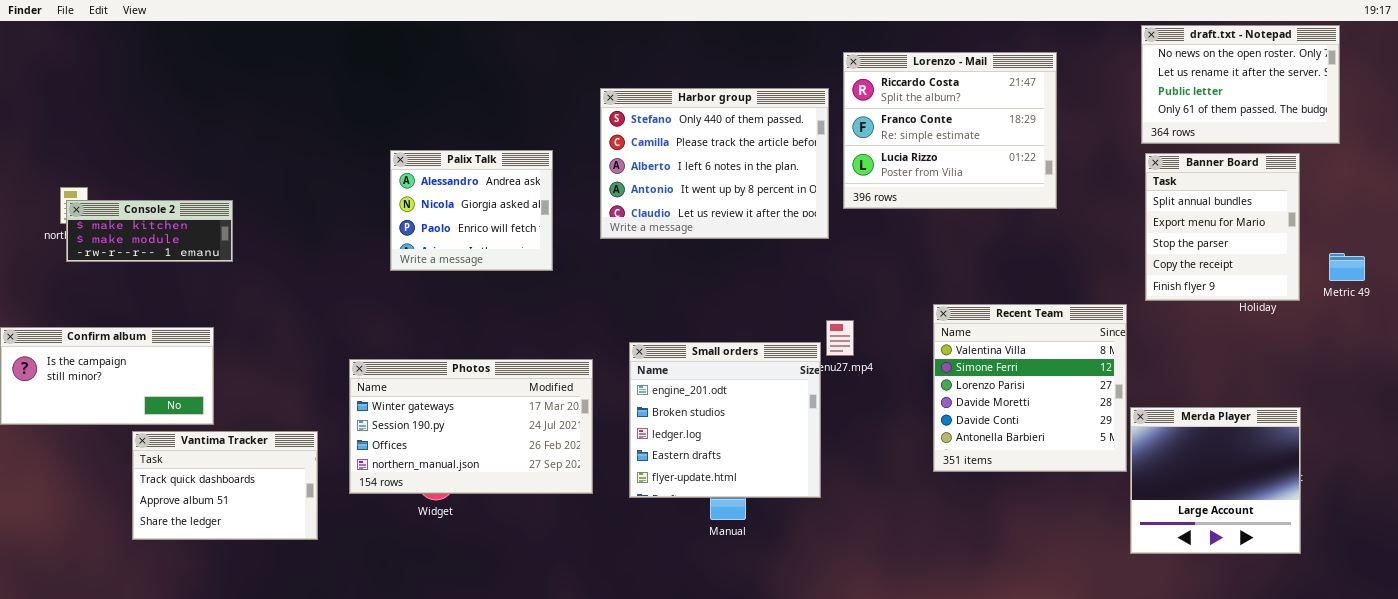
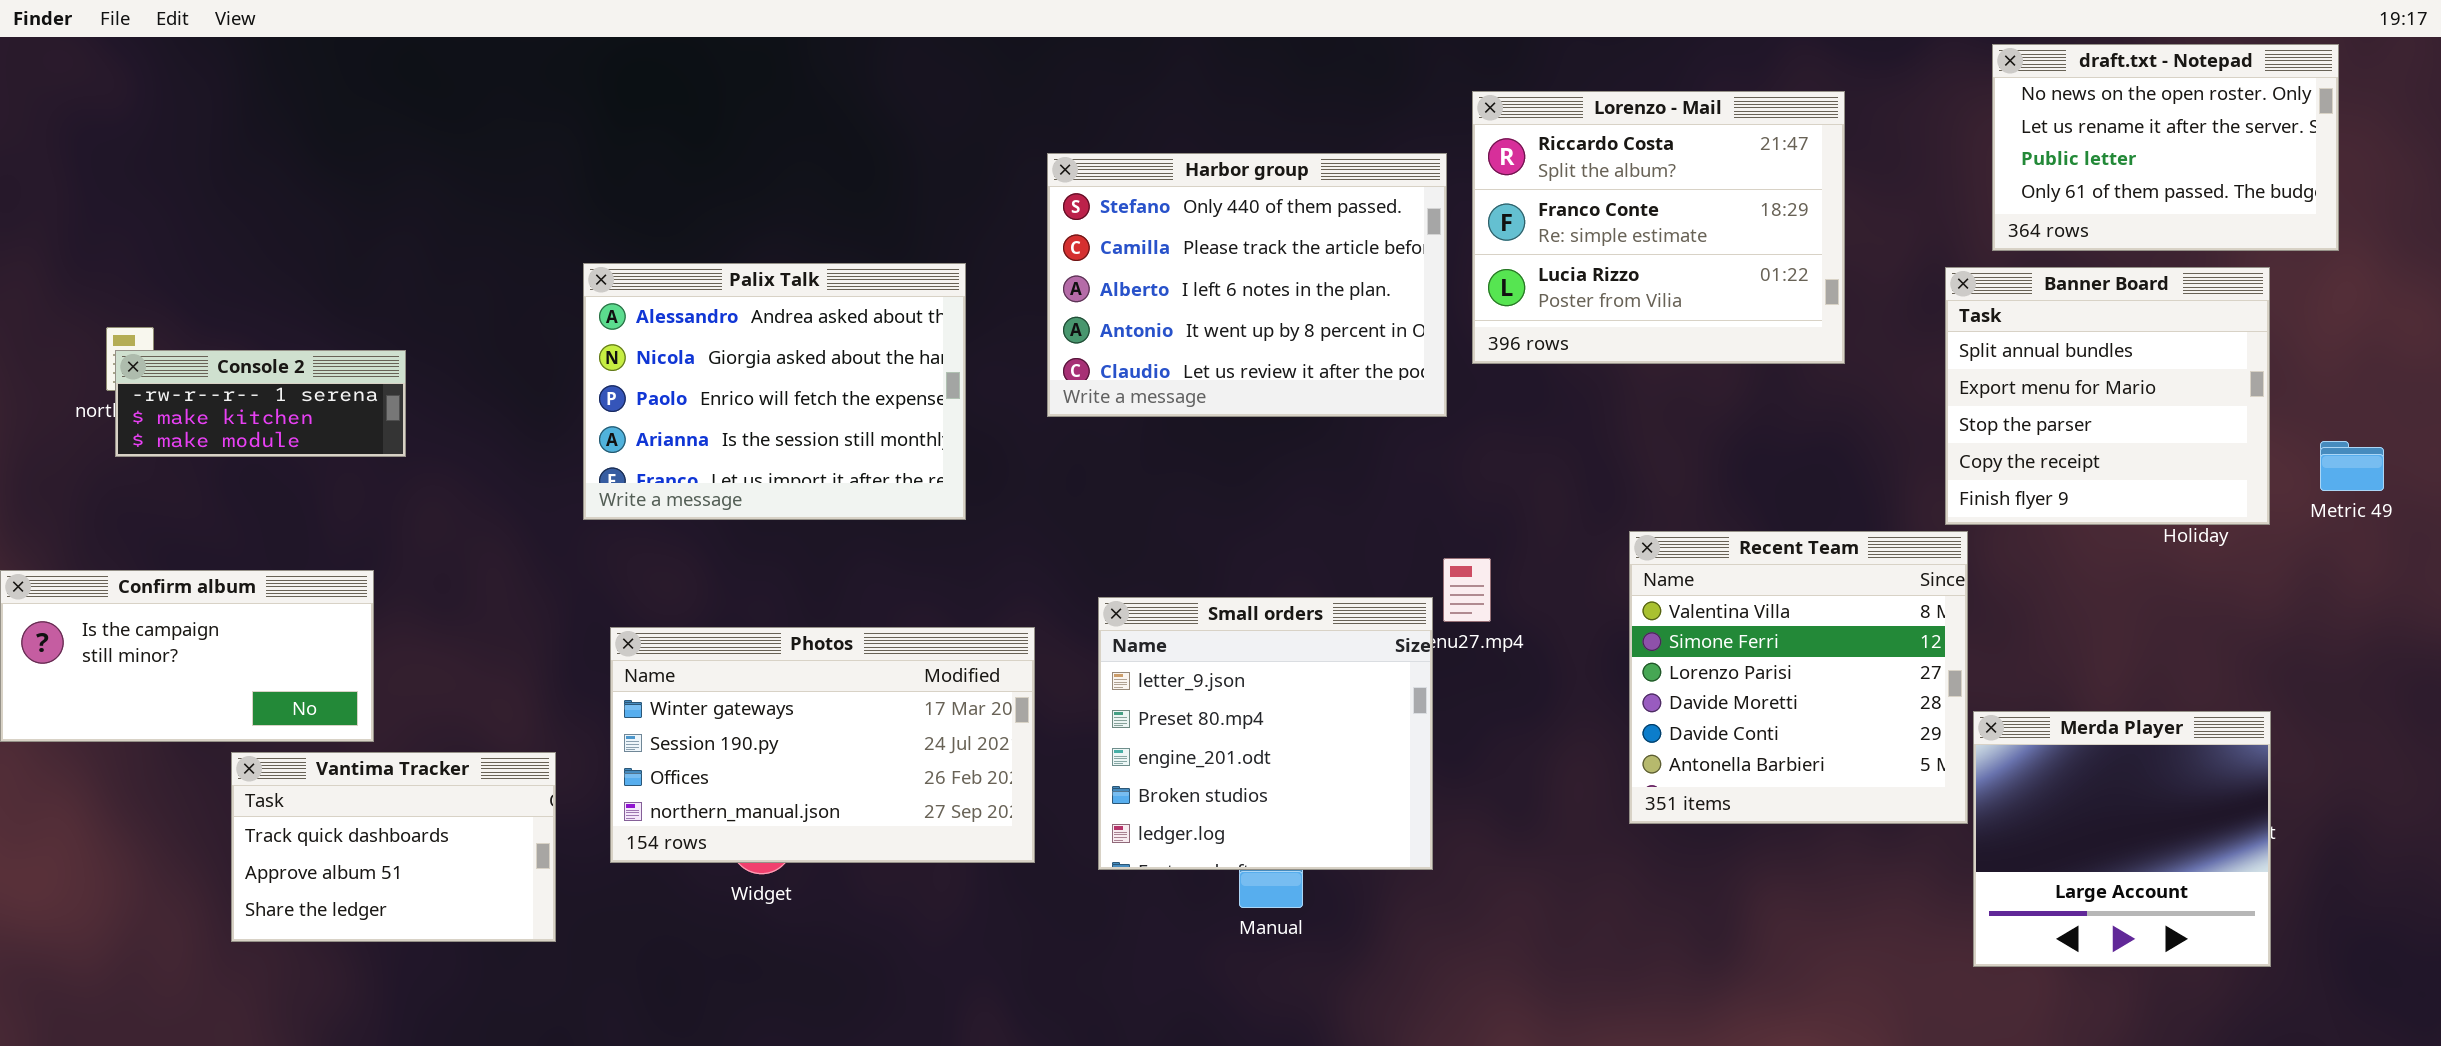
Palix Talk: [390,150,553,271] -> [583,263,966,520], resized
Banner Board: [1145,153,1300,301] -> [1945,267,2270,525], resized
Console 2: [66,200,233,262] -> [115,350,406,457], scrolled up 1 row
Small orders: [629,342,821,498] -> [1098,597,1433,870], scrolled up 2 rows

